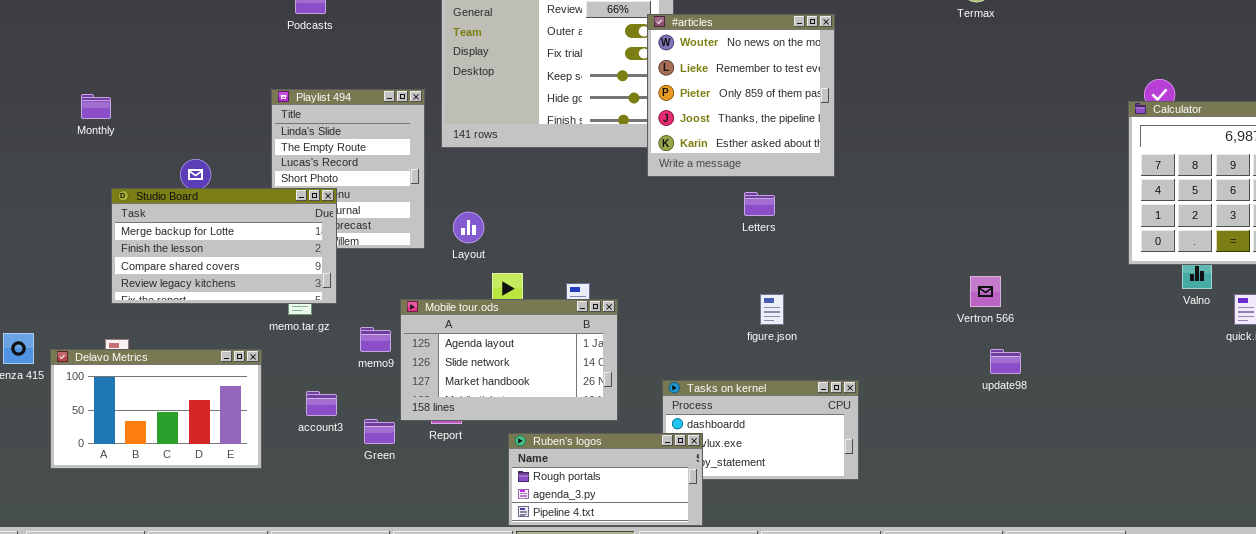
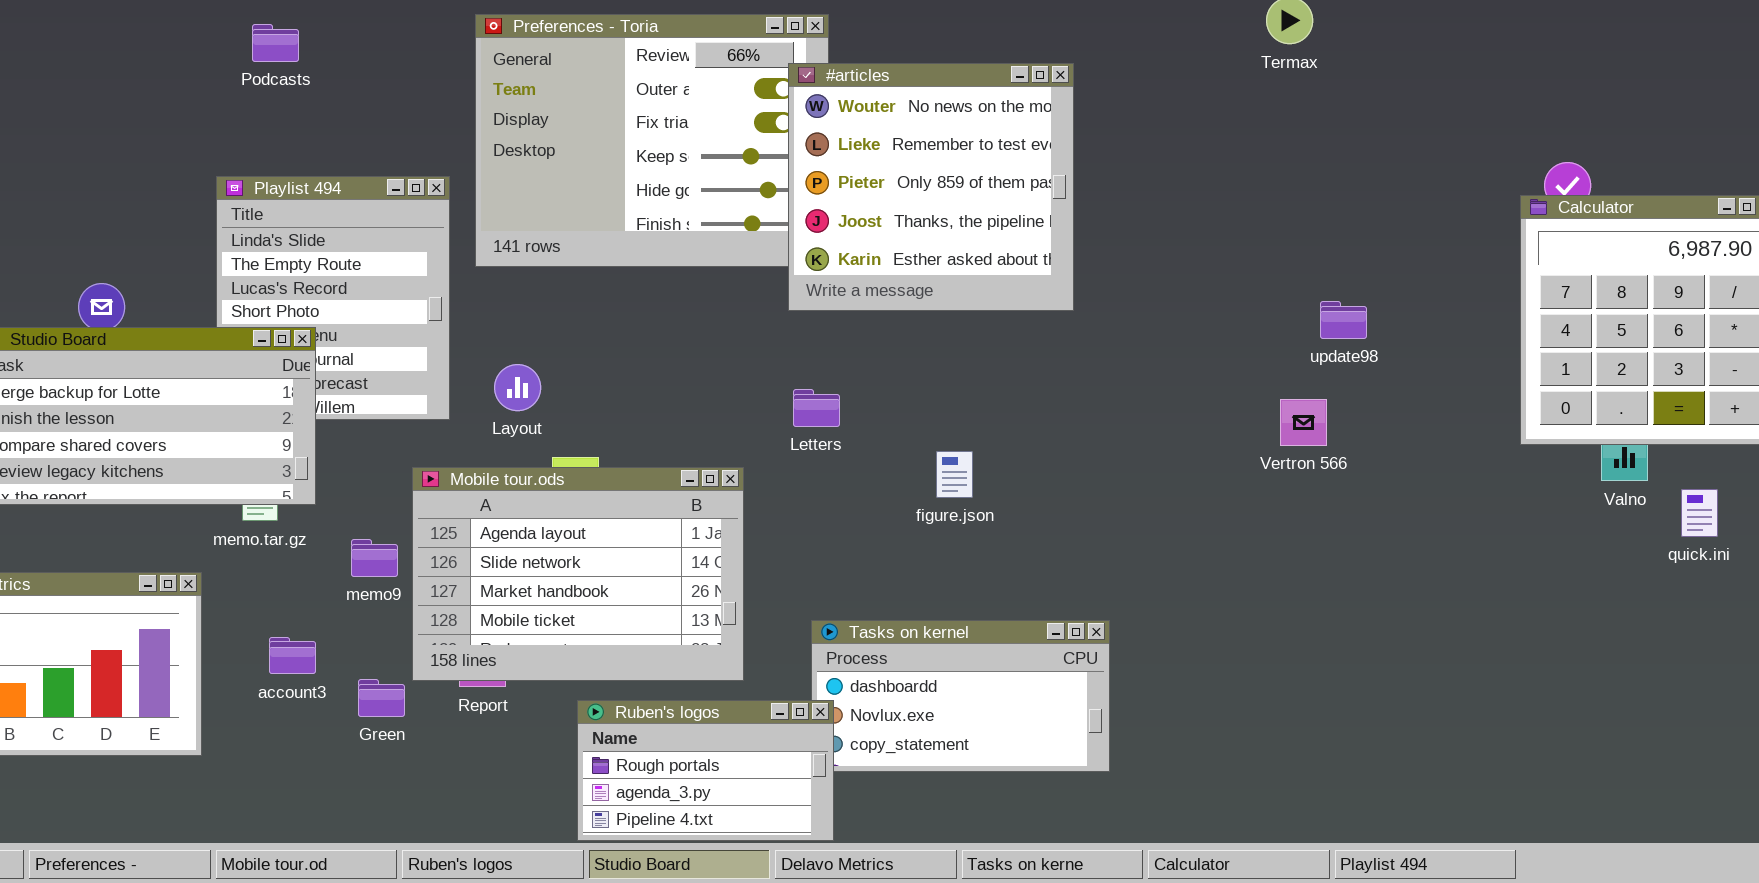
Letters: [744,192,775,216] -> [793,389,840,427], moved
Vertron 566: [970,276,1001,307] -> [1280,399,1327,446], moved
figure.json: [760,294,784,325] -> [936,451,973,498], moved
Mobile tour.ods: [400,299,618,421] -> [412,467,744,681], resized
update98: [990,349,1021,374] -> [1320,301,1367,339], moved
Ruben's logos: [508,433,703,526] -> [577,700,834,841], resized

